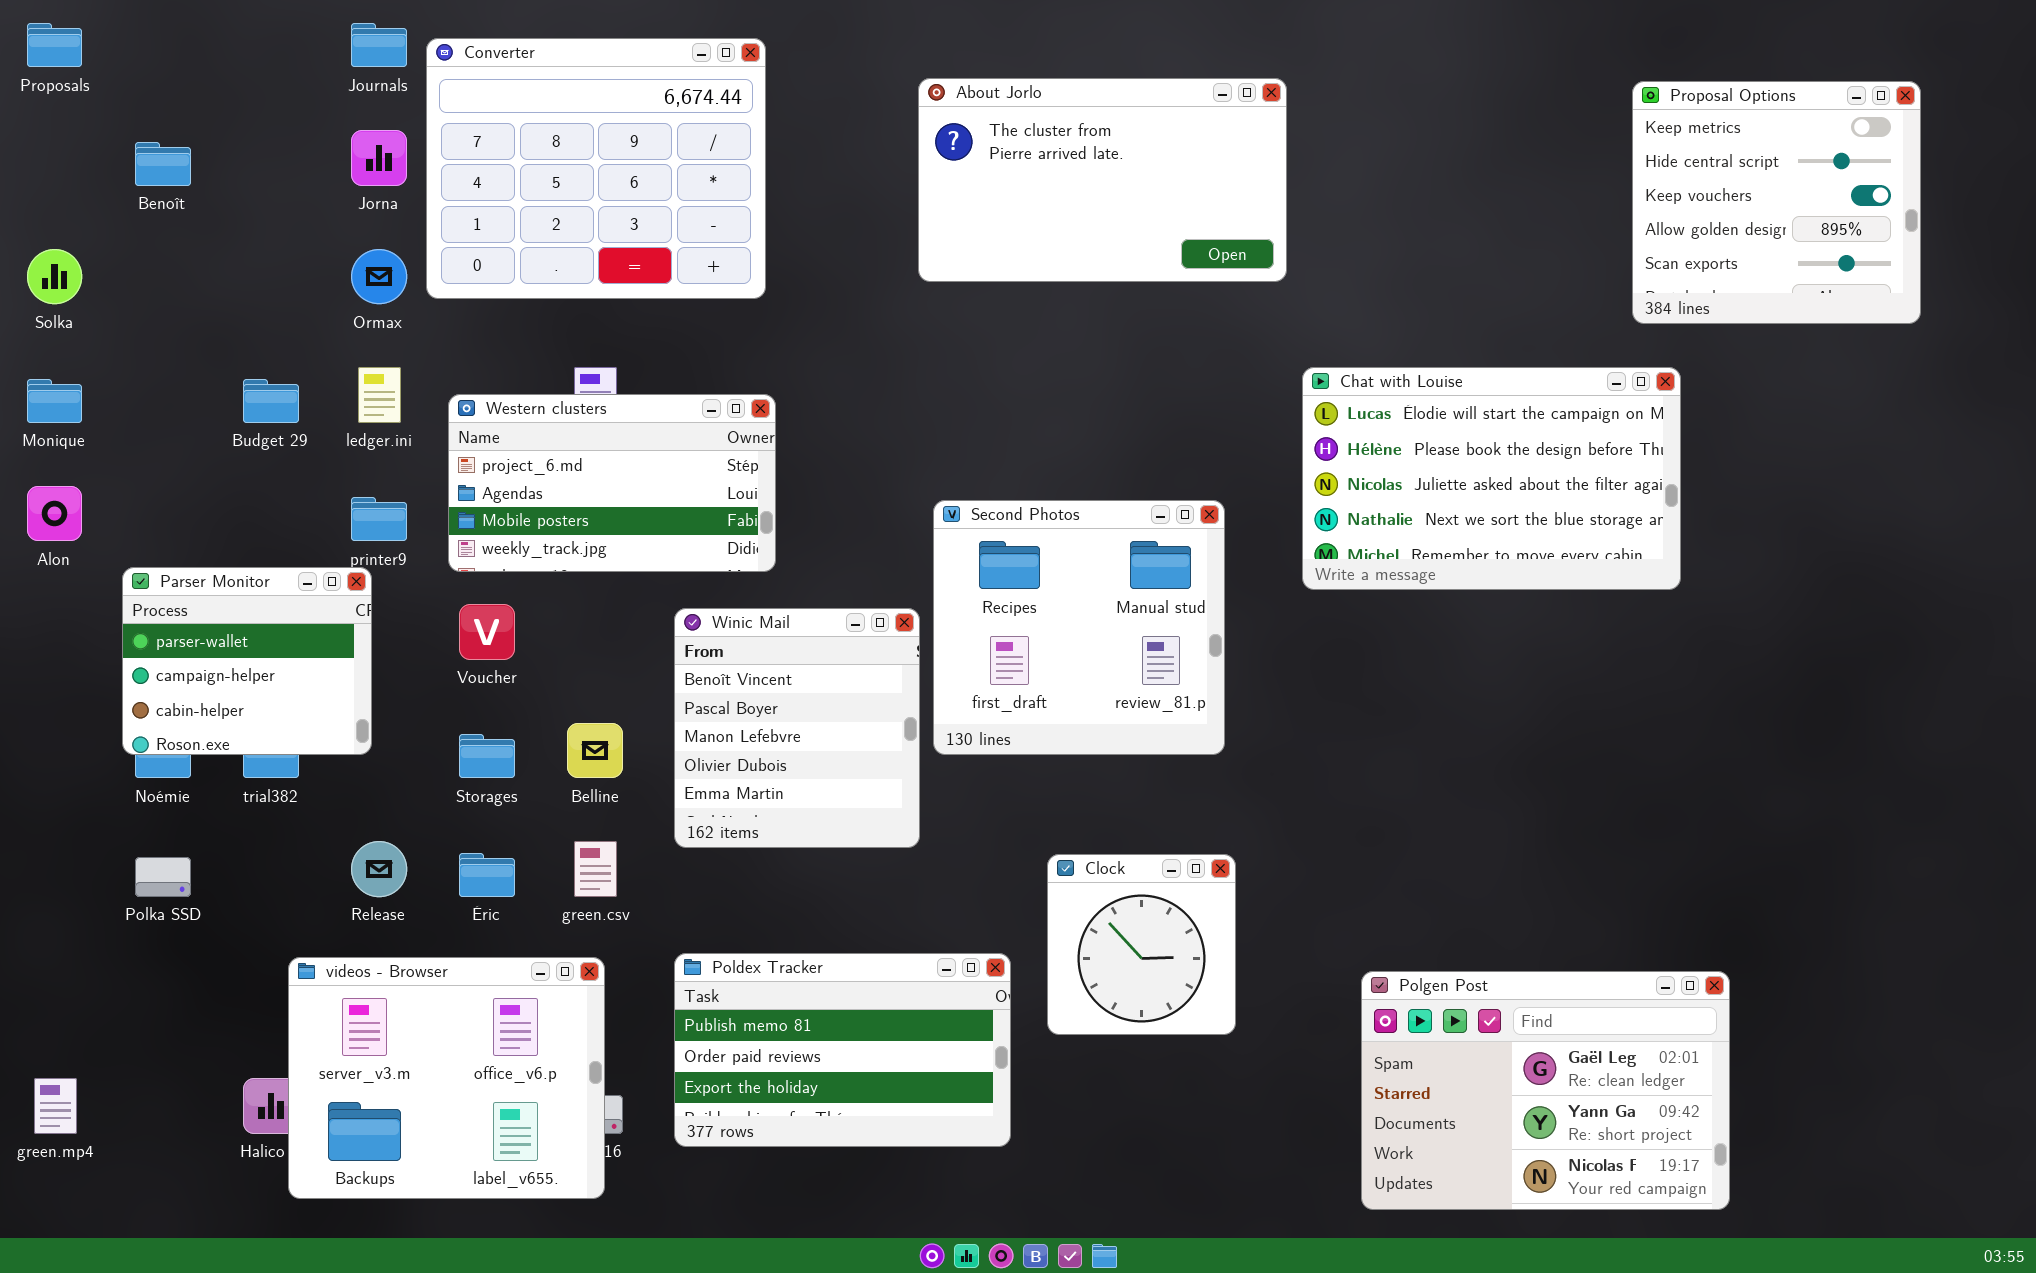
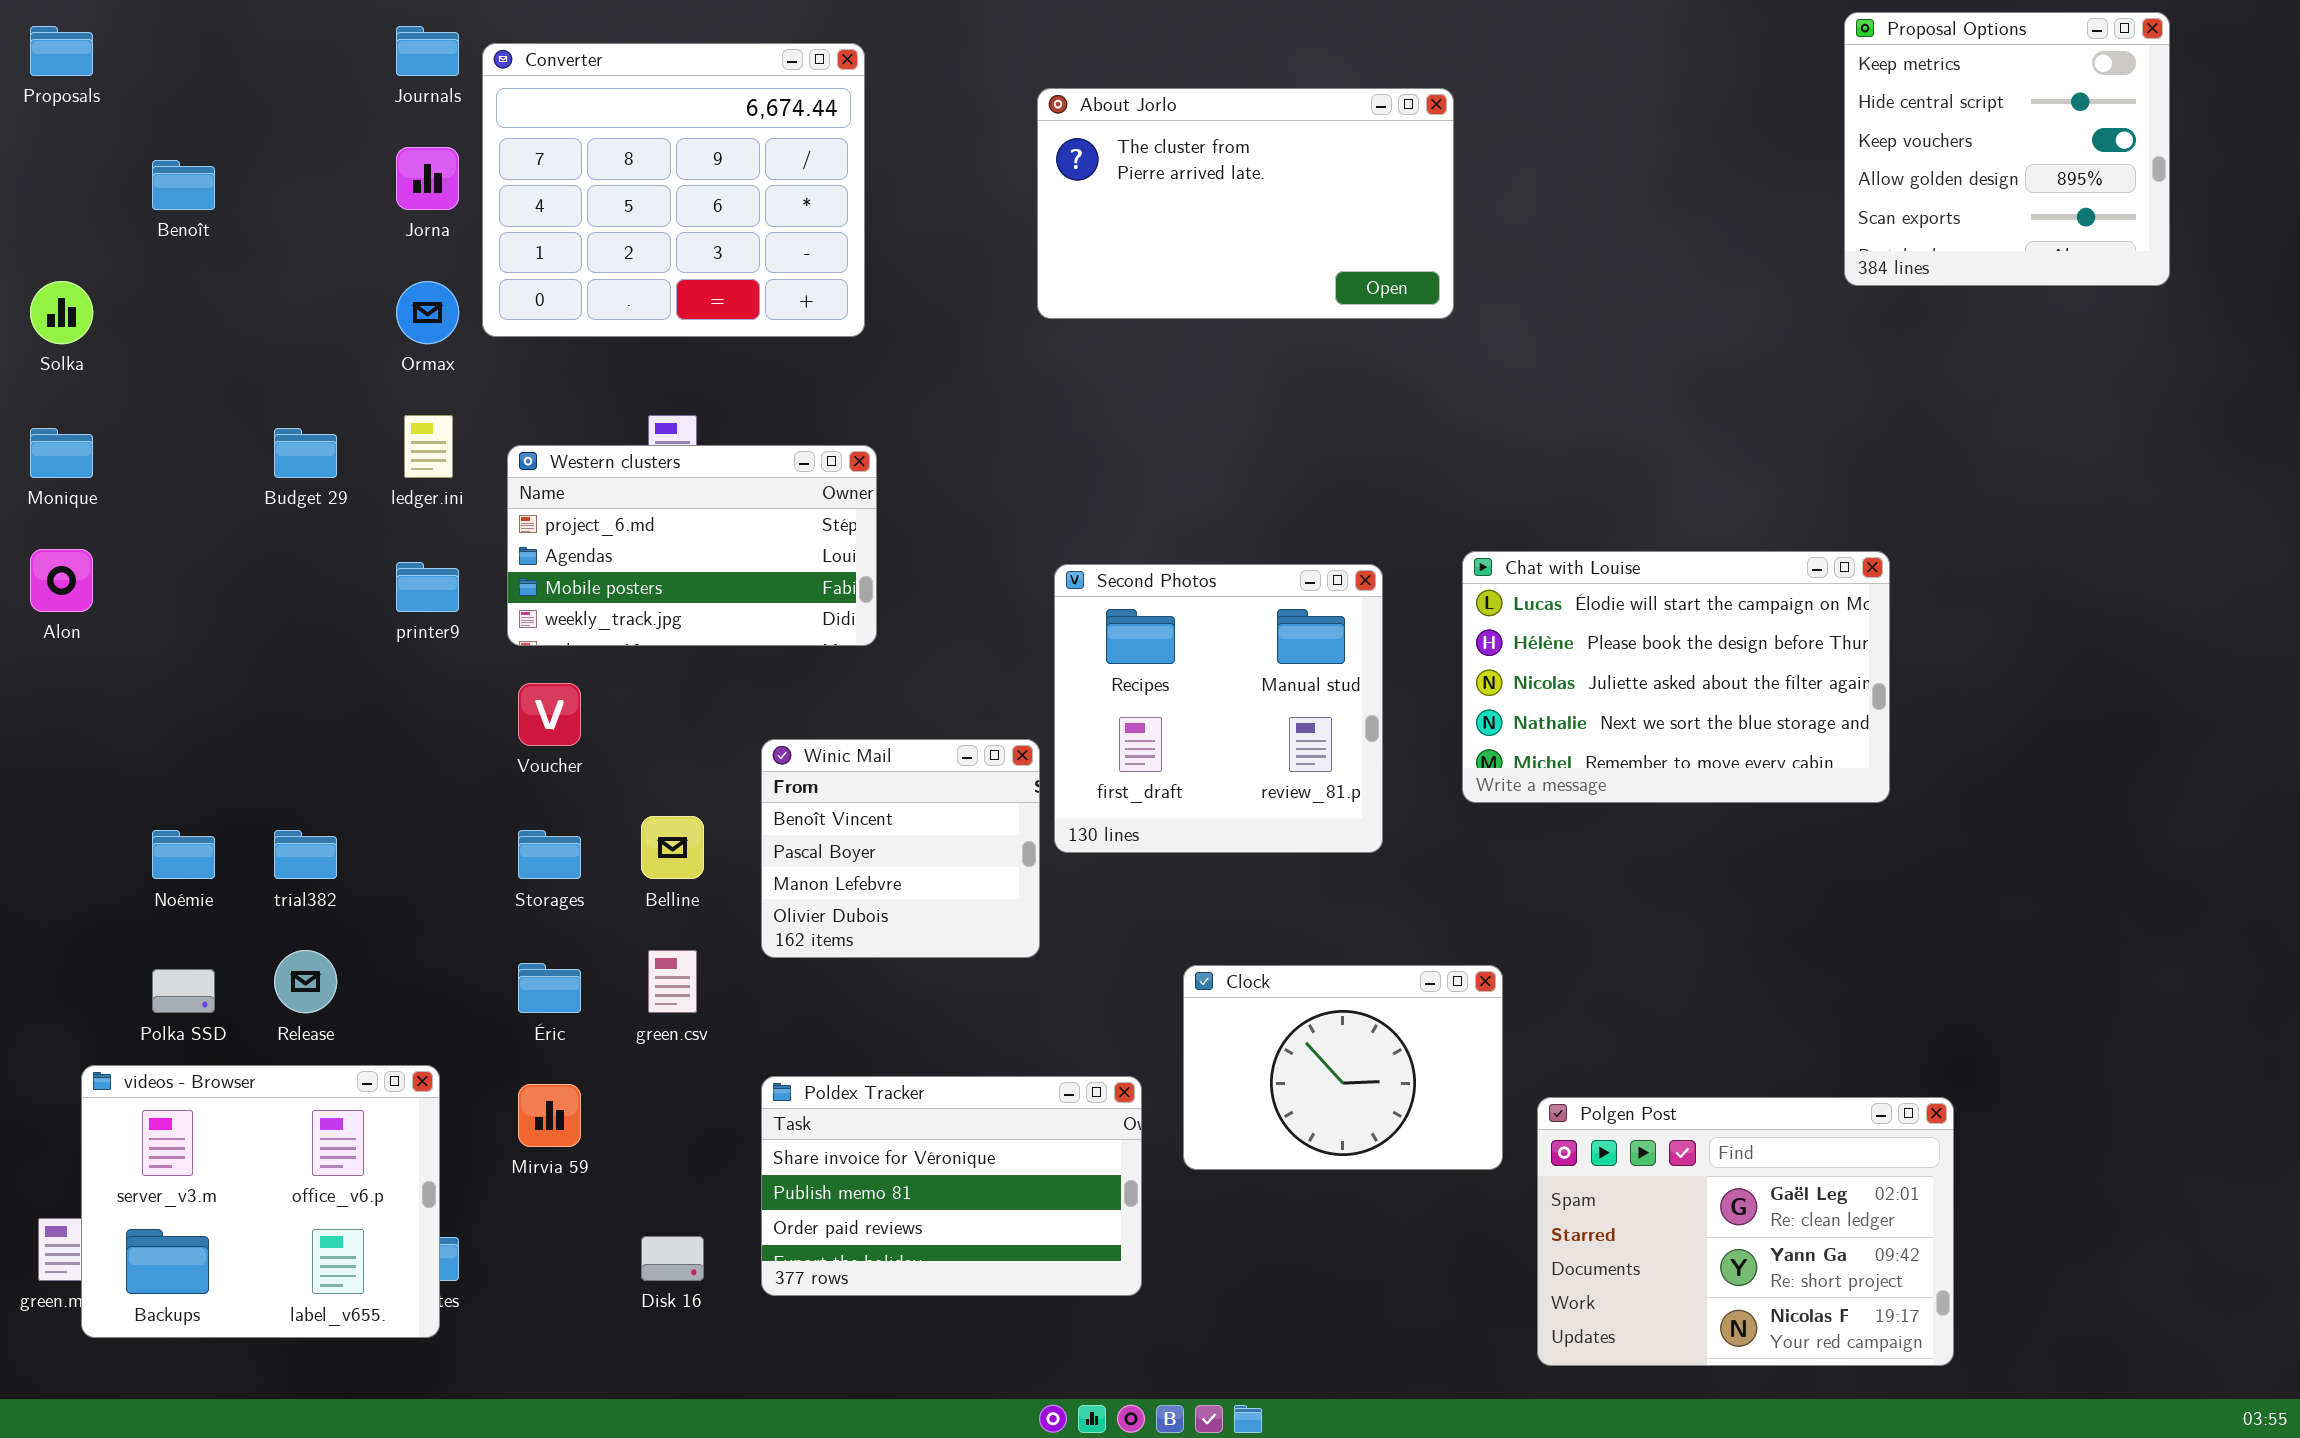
Proposal Options: [1632,81,1921,324] -> [1844,12,2170,286], moved
Chat with Louise: [1302,367,1681,590] -> [1462,551,1890,803], moved
Parser Monitor: [122,567,372,755] -> none, closed
Winic Mail: [674,608,920,848] -> [761,739,1040,958], resized
Release: [351,841,407,897] -> [274,950,337,1013], moved
Clock: [1047,854,1236,1035] -> [1183,965,1503,1170], resized
Poldex Tracker: [674,953,1011,1147] -> [761,1076,1142,1296], scrolled up 1 row
videos - Browser: [288,957,605,1199] -> [81,1065,440,1338], moved

